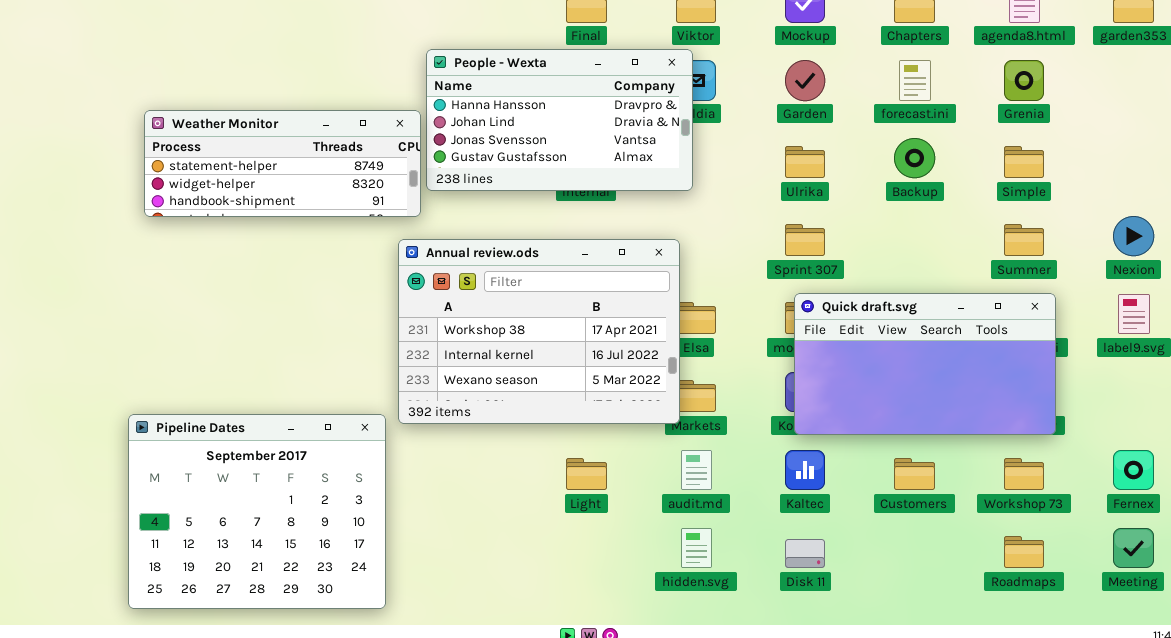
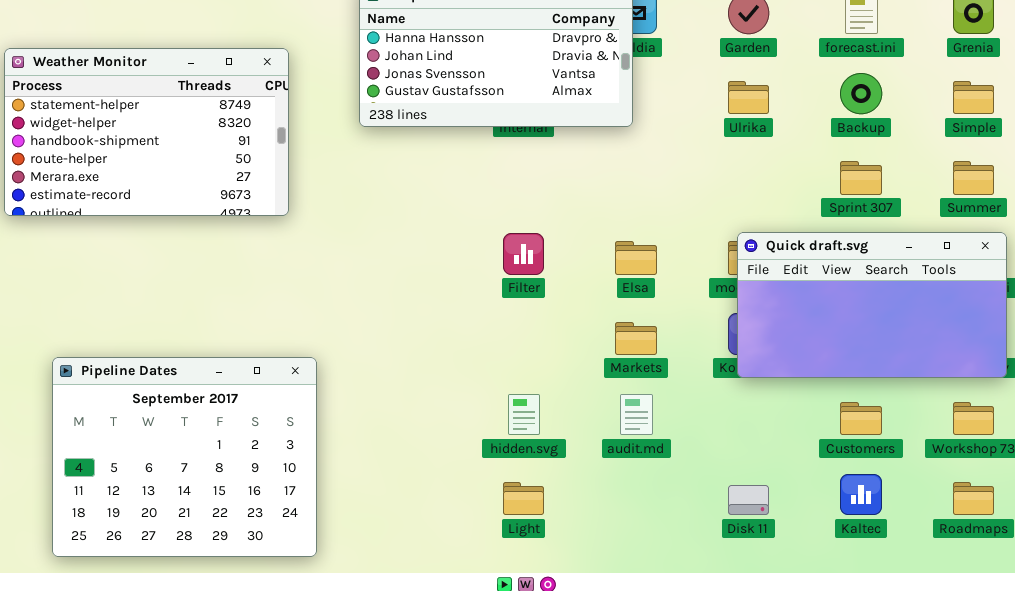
Weather Monitor: [144,110,421,217] -> [4,48,289,216], moved, resized
Sprint 307: [785,224,825,256] -> [840,161,882,195], moved
Annual review.ods: [398,239,680,424] -> none, closed
Kaltec: [785,450,825,490] -> [840,474,882,515], moved
Light: [566,458,607,490] -> [503,482,544,515], moved
hidden.svg: [681,528,712,568] -> [508,394,540,435], moved

